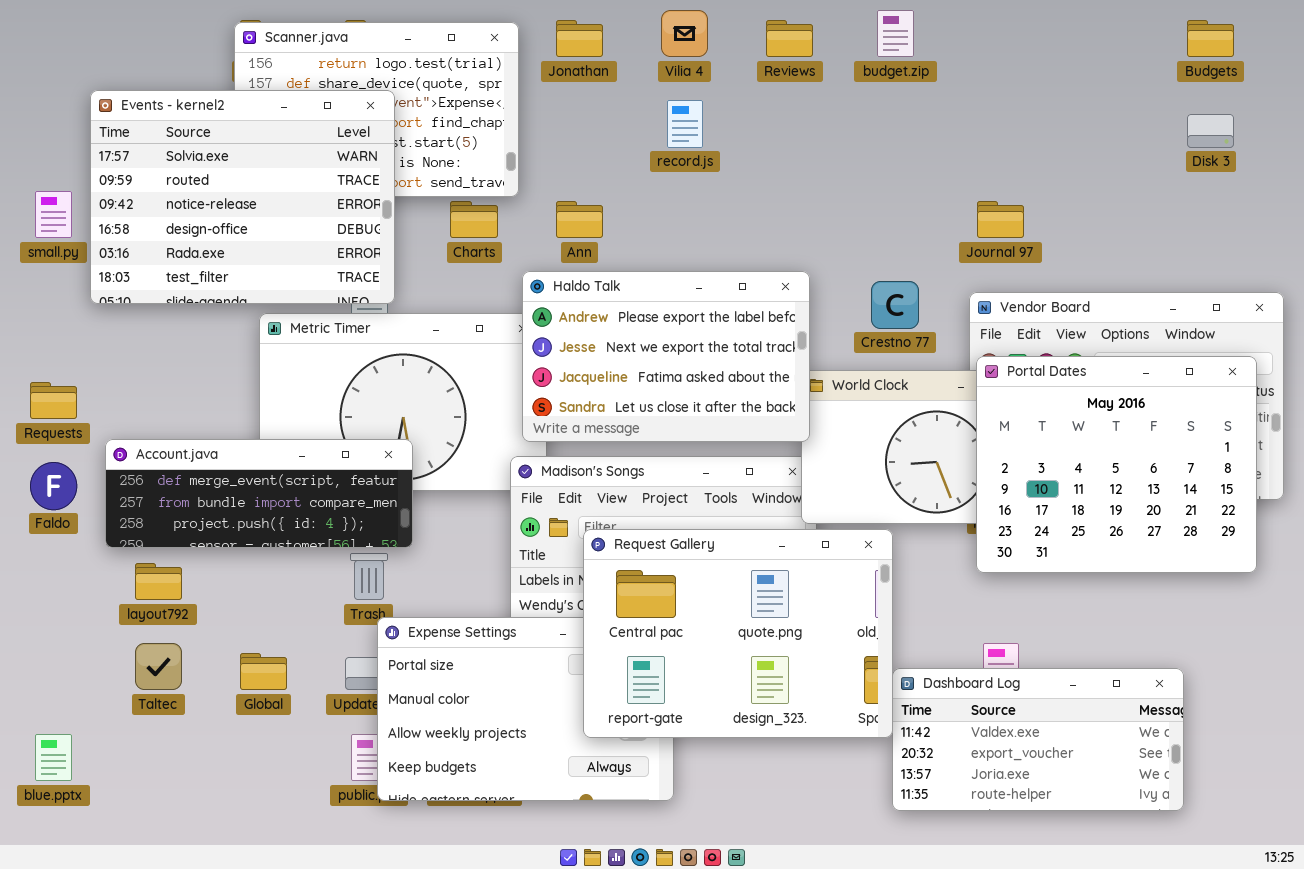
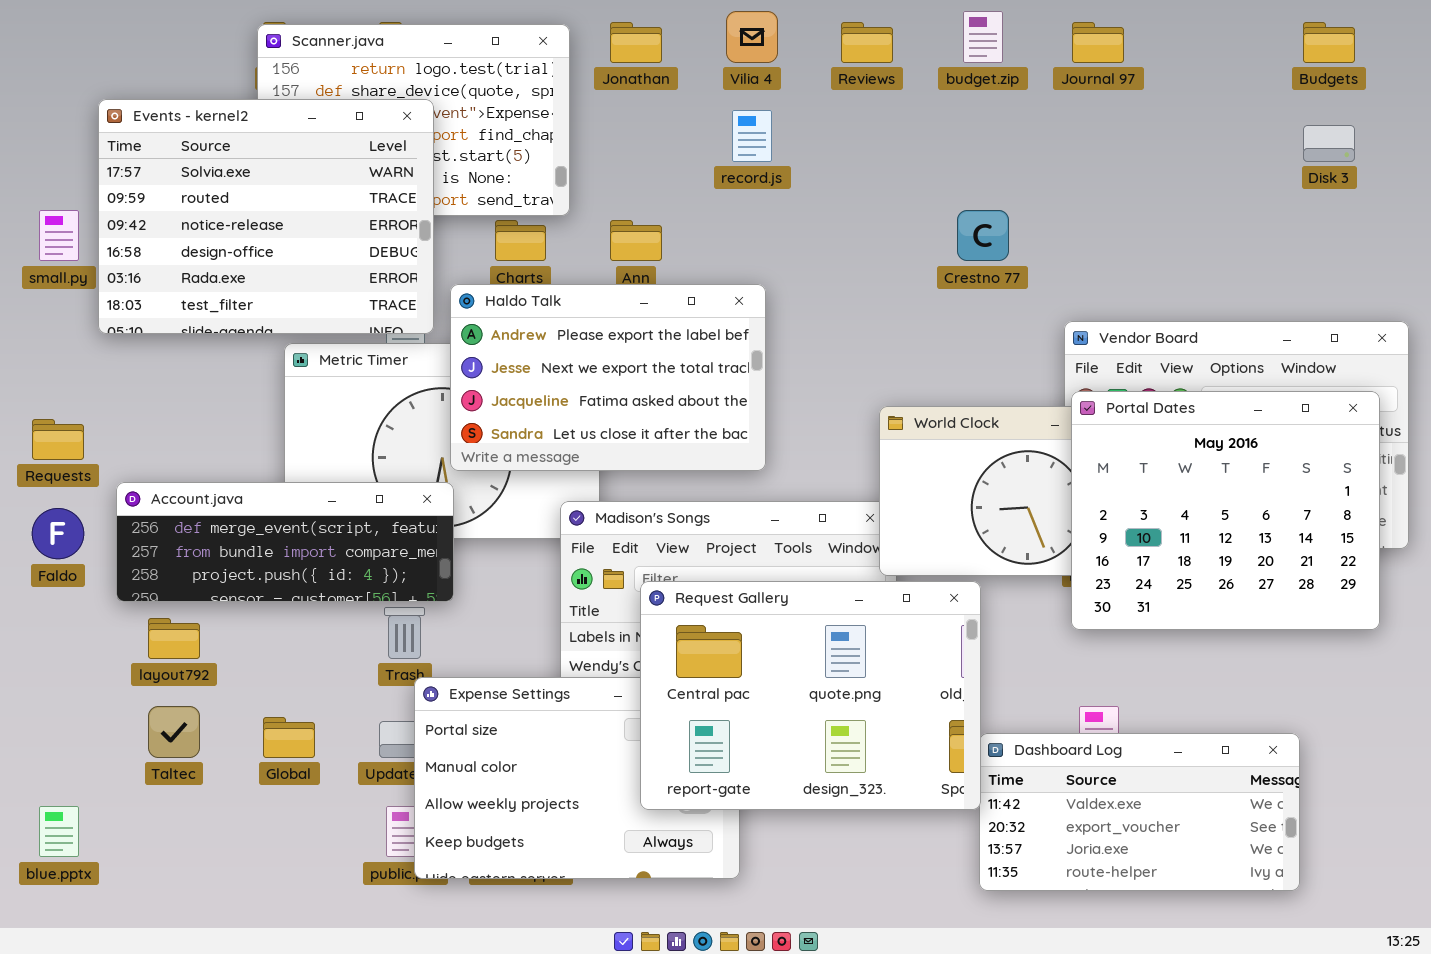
Journal 97: [977,201,1024,238] -> [1072,22,1124,63], moved
Haldo Talk: [522,271,810,442] -> [450,284,766,471], moved
Crestno 77: [871,281,919,329] -> [957,210,1009,261], moved

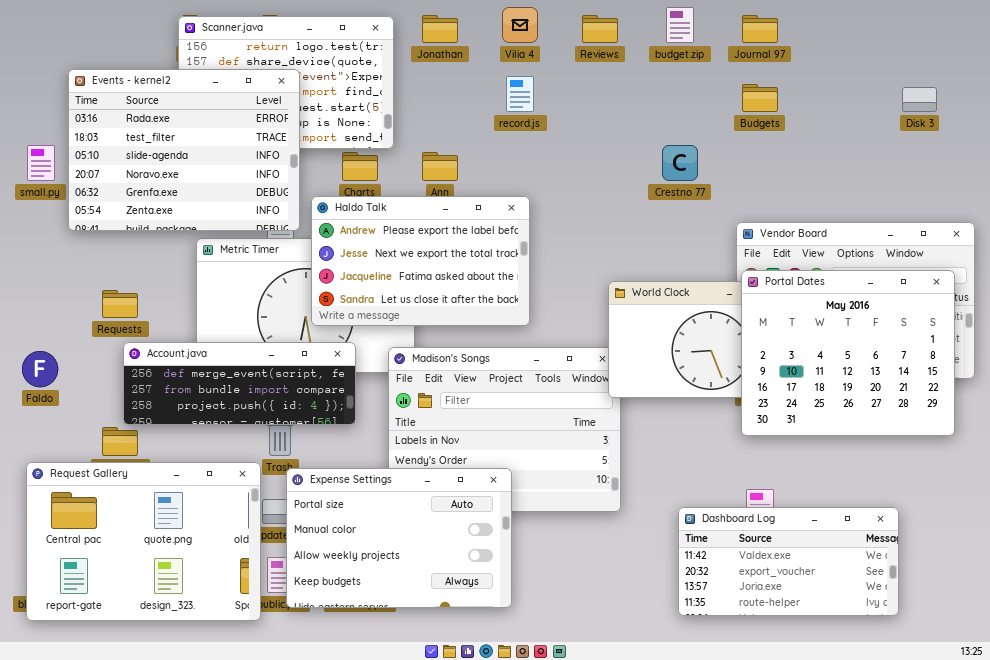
Budgets: [1303,22,1355,63] -> [742,84,778,112], moved
Events - kernel2: [98,99,434,334] -> [68,69,300,231], scrolled down 4 rows
Requests: [32,419,84,460] -> [102,290,138,318], moved
Account.java: [116,482,454,602] -> [123,342,356,425], moved
Request Gallery: [640,581,981,810] -> [26,462,261,621], moved

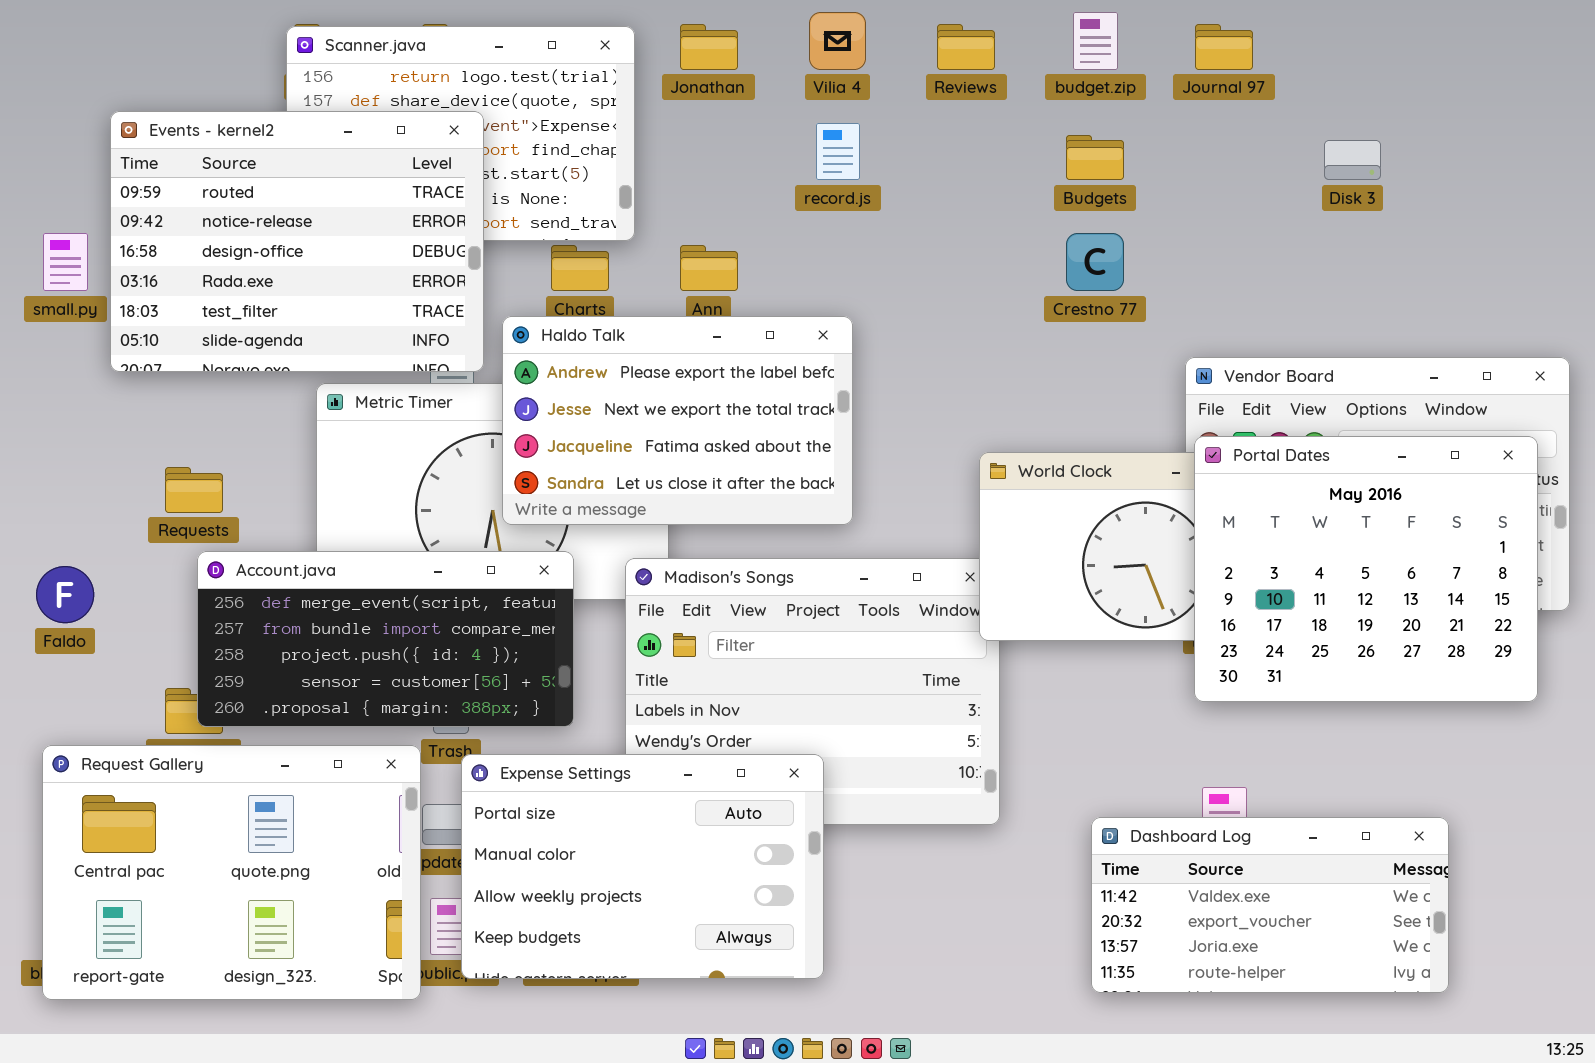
Events - kernel2: [68,69,300,231] -> [110,111,484,372], scrolled up 3 rows
Budgets: [742,84,778,112] -> [1066,135,1124,180], moved
Disk 3: [902,87,937,112] -> [1324,140,1381,180], moved
Account.java: [123,342,356,425] -> [197,551,574,727], resized

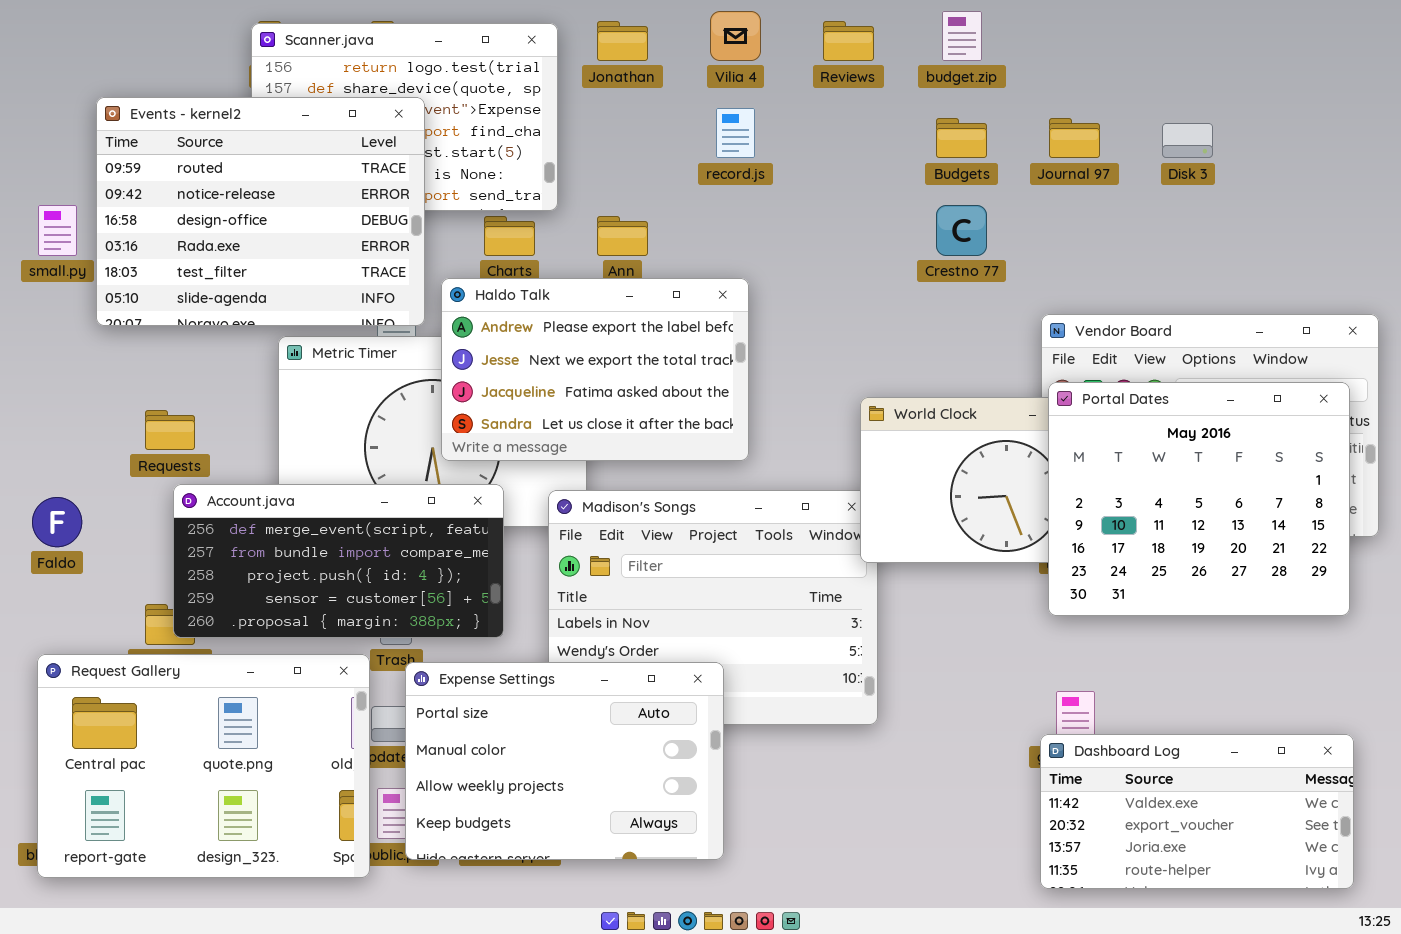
Journal 97: [1195,24,1253,70] -> [1049,118,1100,158], moved
Dashboard Log: [1091,817,1449,993] -> [1040,734,1354,889], moved

